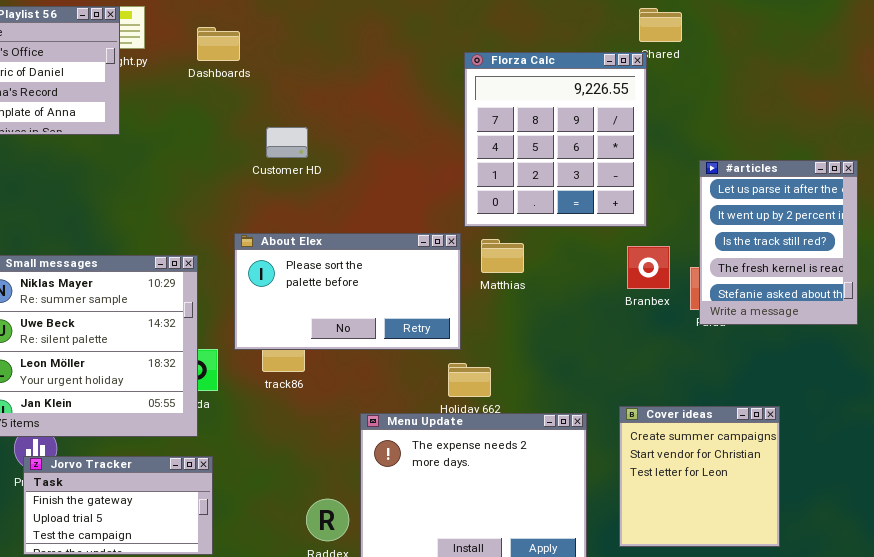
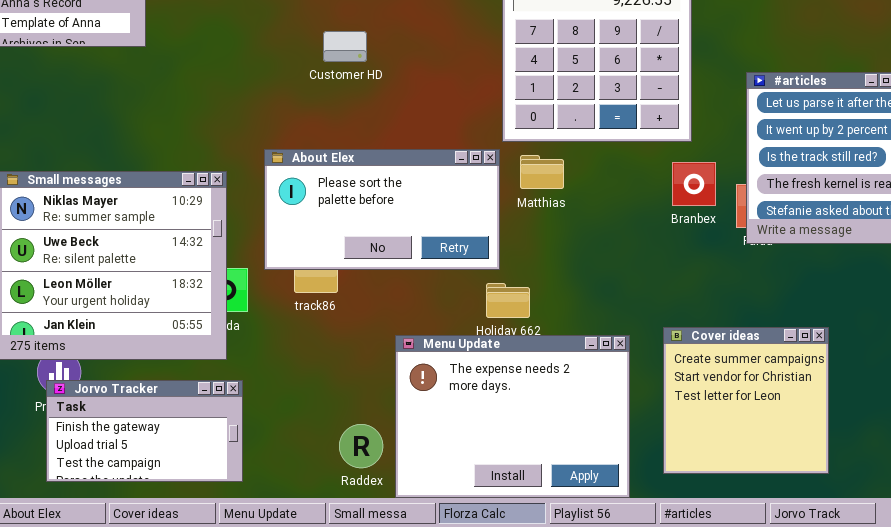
Customer HD: [266,127,308,158] -> [323,31,367,62], moved

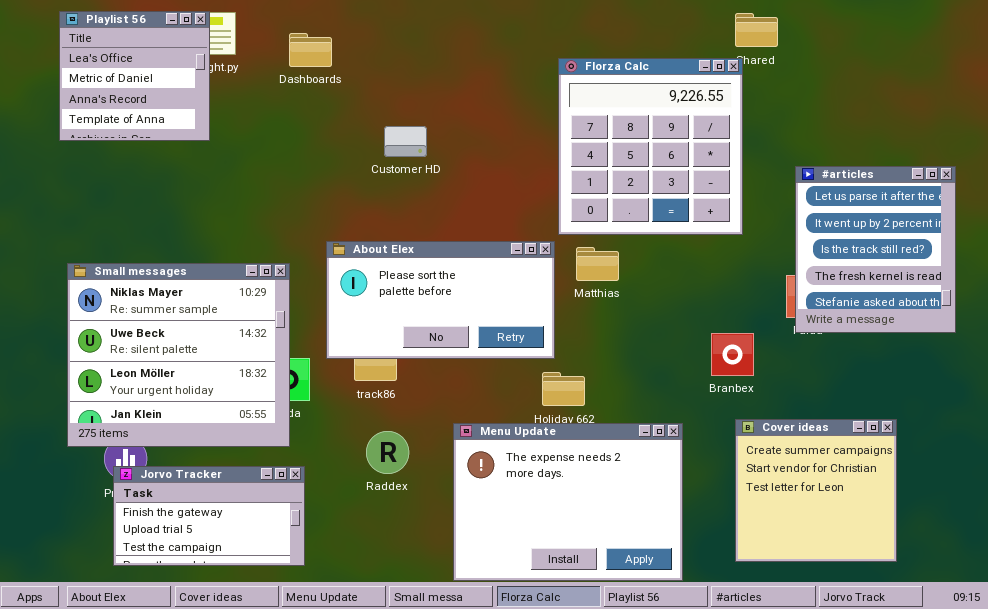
Branbex: [672,162,716,206] -> [711,333,754,376], moved
Cover ideas: [663,327,829,474] -> [735,419,897,562], moved
Raddex: [339,424,383,468] -> [366,431,409,474], moved

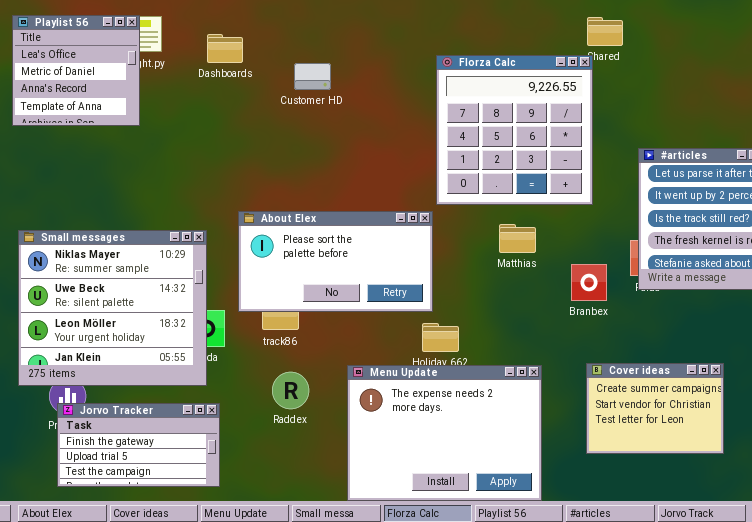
Customer HD: [384,126,427,157] -> [294,63,331,90], moved
Matthias: [576,247,619,281] -> [499,224,536,253], moved
Branbex: [711,333,754,376] -> [571,264,607,301], moved
Cover ideas: [735,419,897,562] -> [586,363,724,454], resized

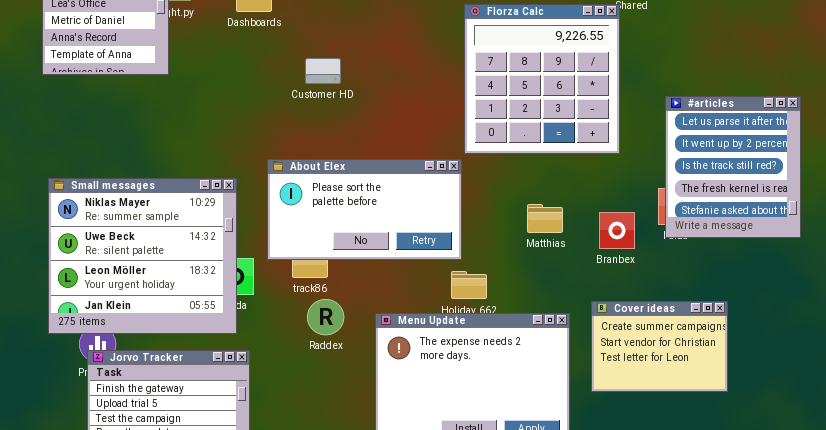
Customer HD: [294,63,331,90] -> [305,58,341,84], moved
Matthias: [499,224,536,253] -> [527,204,563,233], moved
Cover ideas: [586,363,724,454] -> [591,301,728,392], moved
Raddex: [272,372,309,409] -> [307,299,344,335], moved

